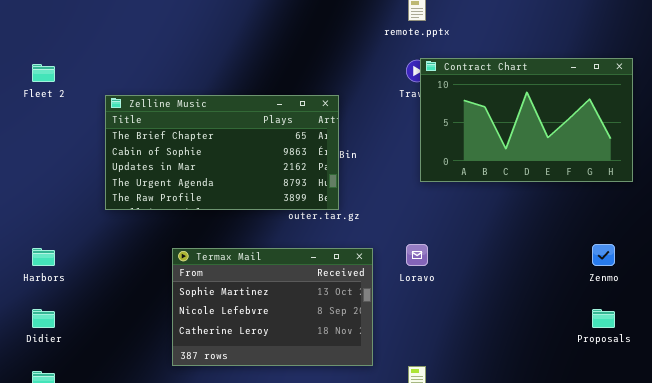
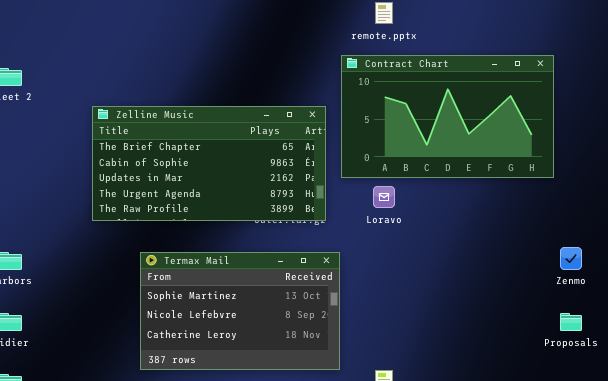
Contract Chart: [420,58,633,182] -> [341,55,554,178], moved
Zelline Music: [105,95,339,210] -> [92,106,326,221], moved
Loravo: [406,244,428,266] -> [373,186,395,208], moved

